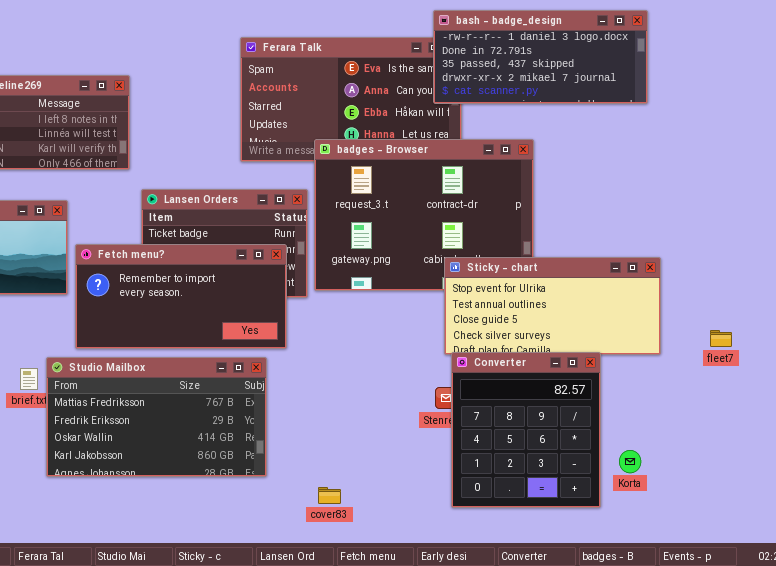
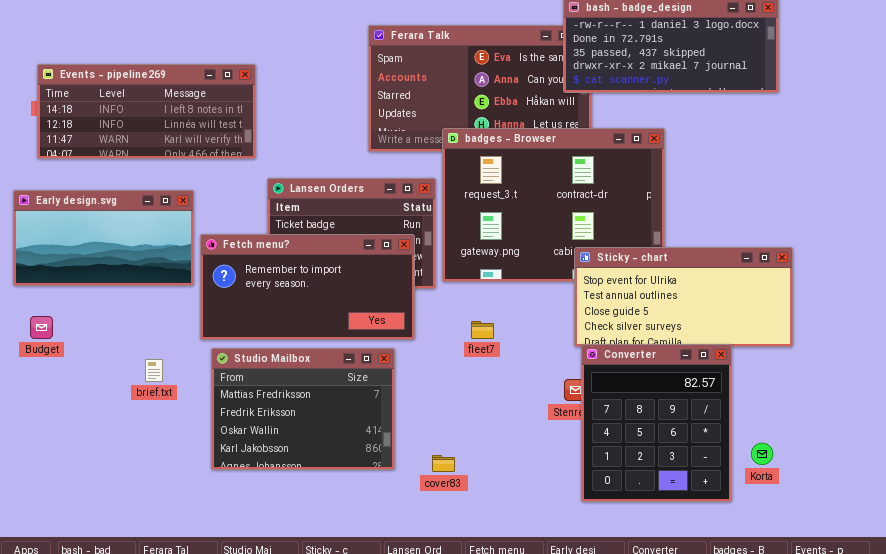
fleet7: [710,330,732,347] -> [471,321,494,339], moved
Studio Mailbox: [46,357,267,477] -> [211,348,395,470], resized
cover83: [318,487,341,504] -> [432,455,455,472], moved

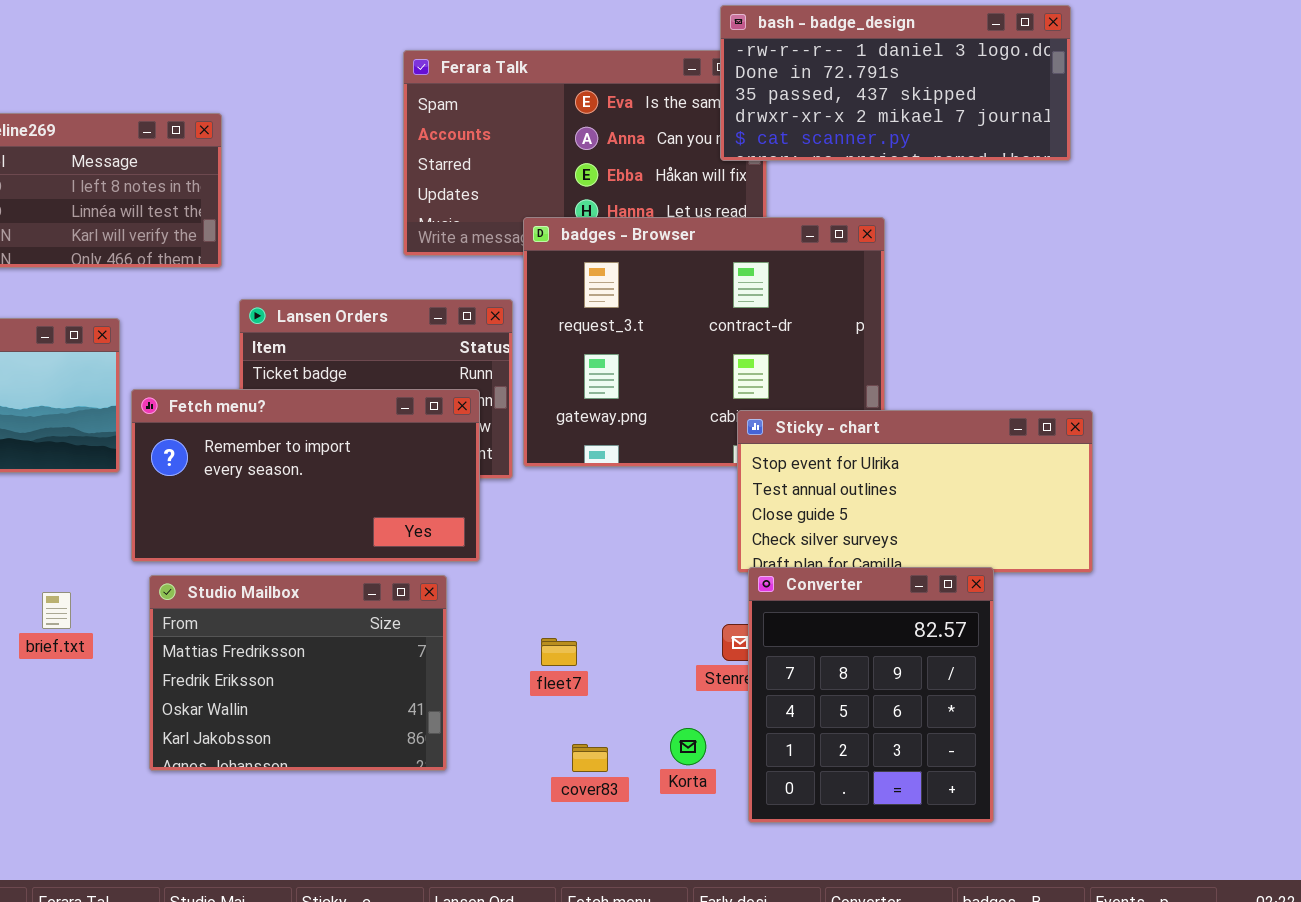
fleet7: [471,321,494,339] -> [541,638,577,666], moved
Korta: [751,443,773,465] -> [670,728,706,765], moved
cover83: [432,455,455,472] -> [572,744,608,772], moved

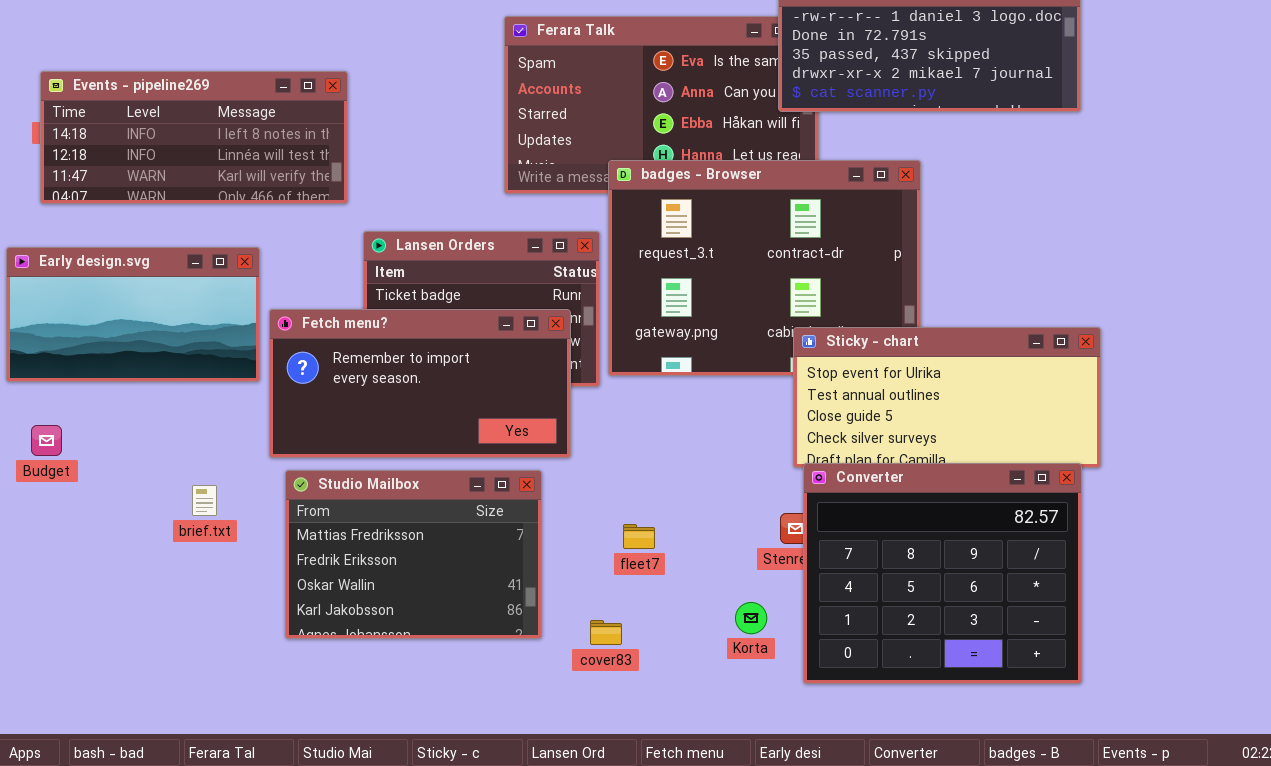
Converter: [748,567,994,823] -> [803,463,1082,684], resized
cover83: [572,744,608,772] -> [590,620,622,645], moved

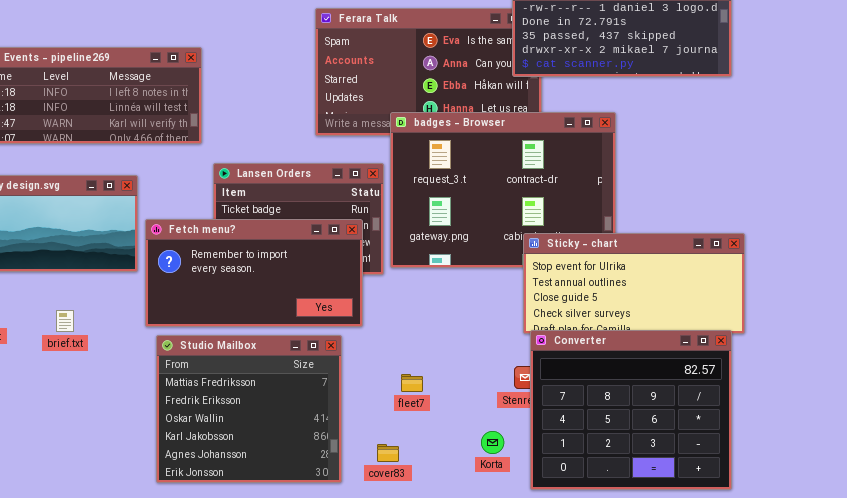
Studio Mailbox: [285,470,542,639] -> [156,335,342,483], resized
brief.txt: [192,485,217,516] -> [56,310,74,332], moved

